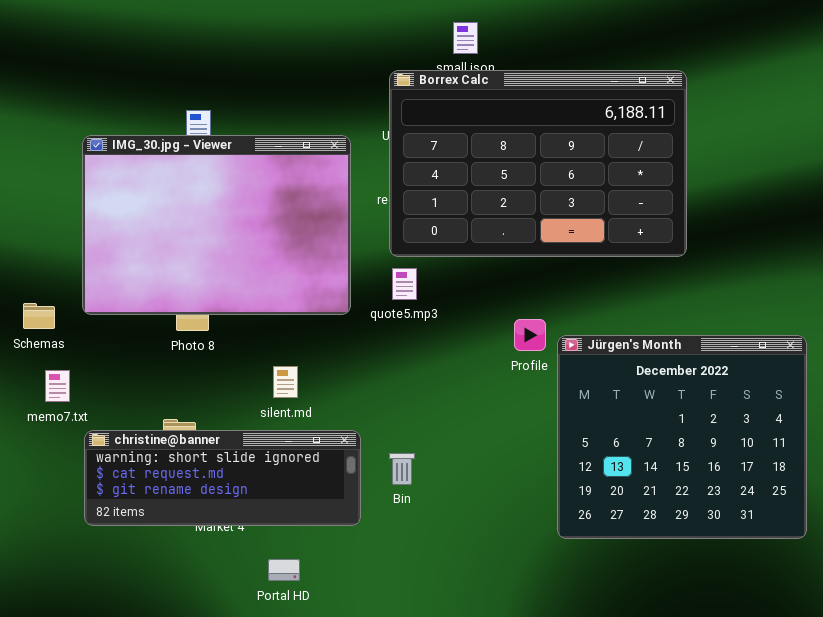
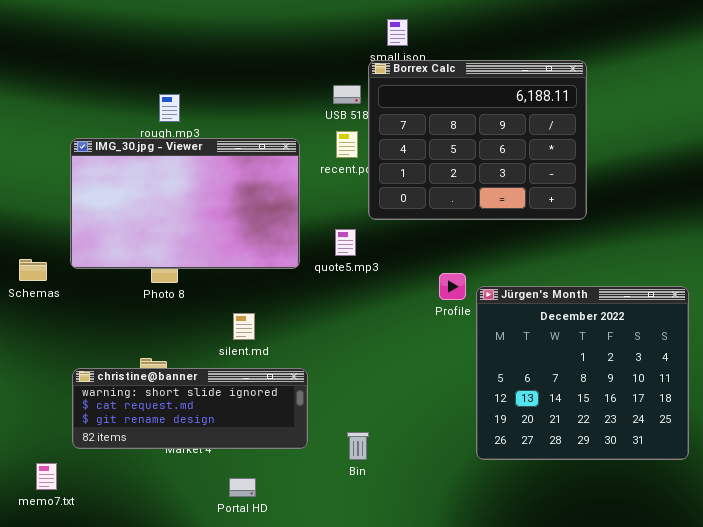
Borrex Calc: [389,70,687,257] -> [368,60,587,220], resized
IMG_30.jpg - Viewer: [82,135,351,315] -> [70,138,300,269], resized
memo7.txt: [45,370,70,402] -> [36,463,57,490], moved
Bin: [389,453,415,485] -> [347,432,369,460], moved

